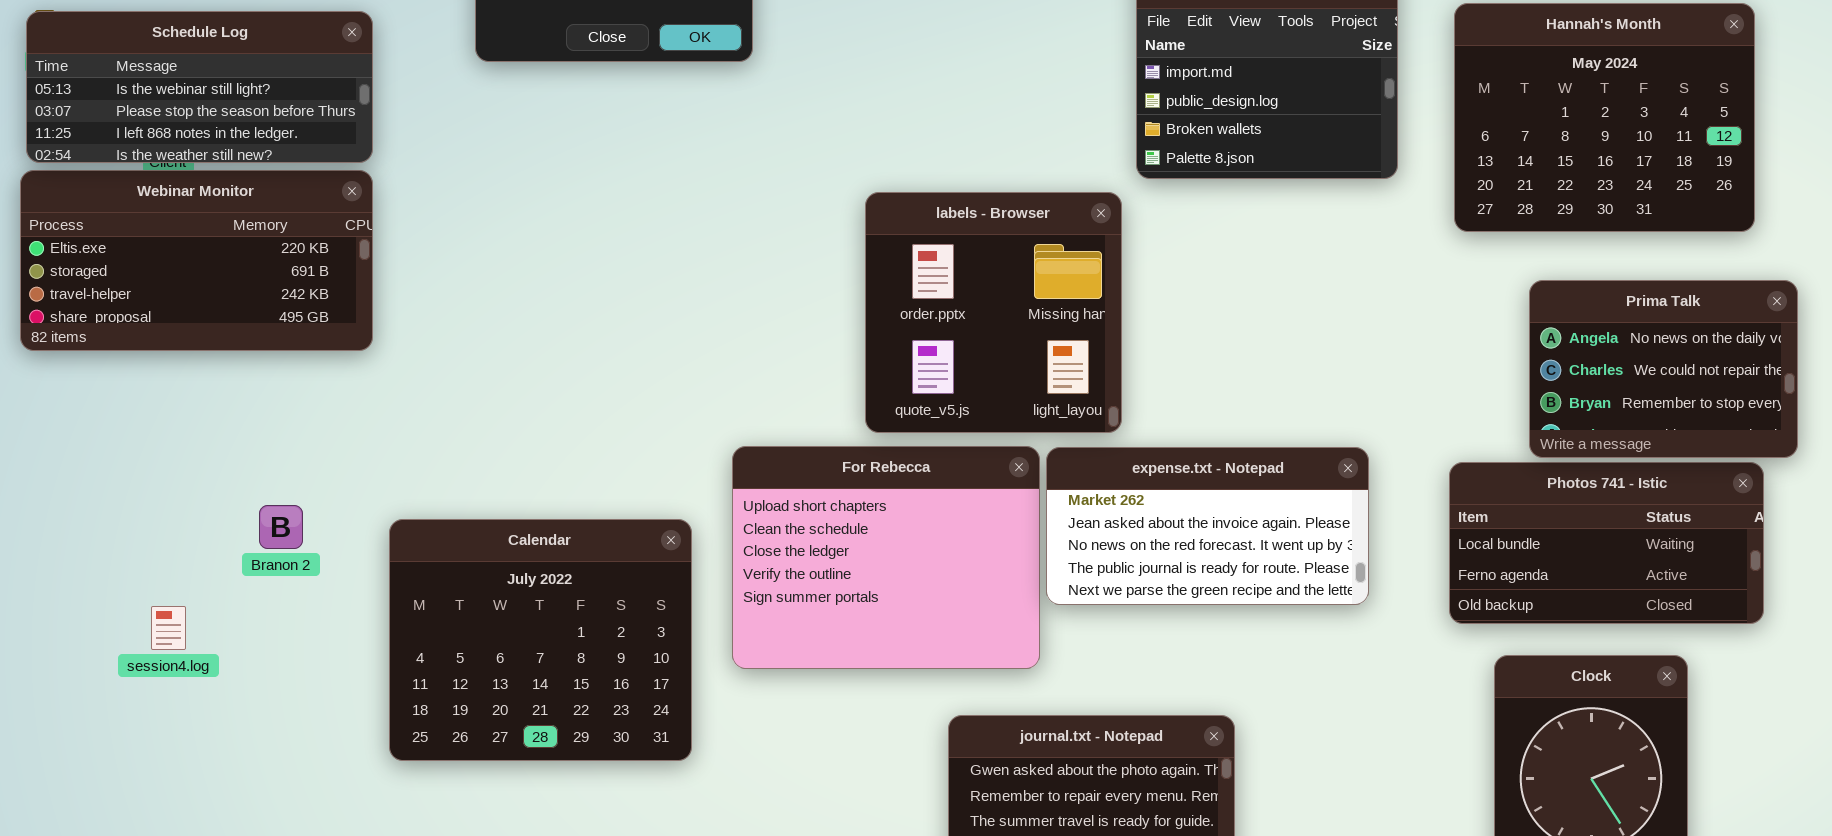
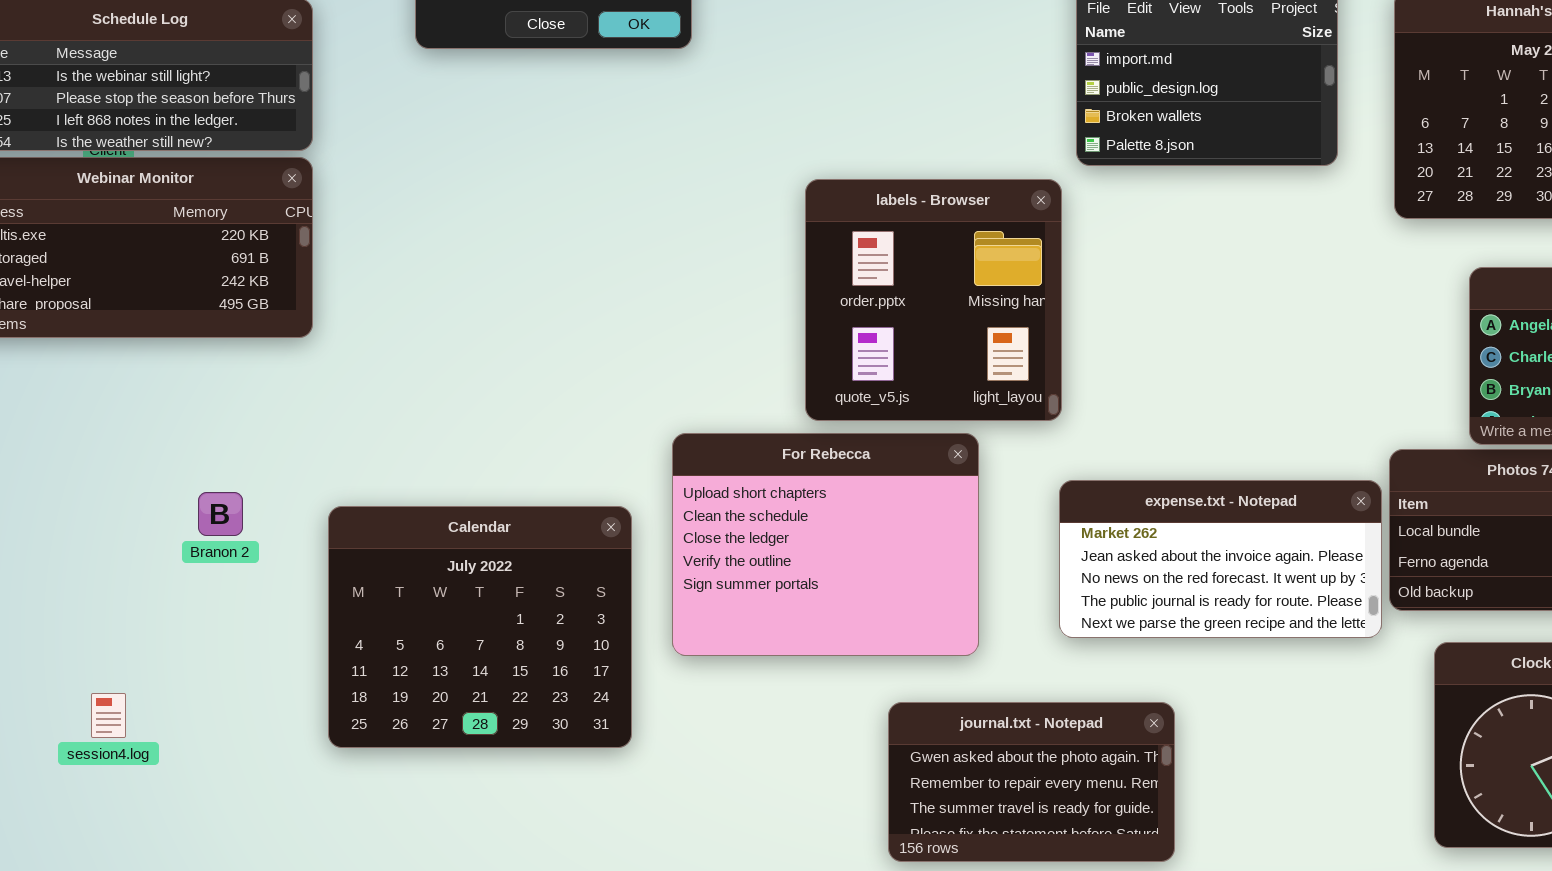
expense.txt - Notepad: [1046,447,1369,605] -> [1059,480,1382,638], moved
session4.log: [151,606,186,650] -> [91,693,126,738], moved

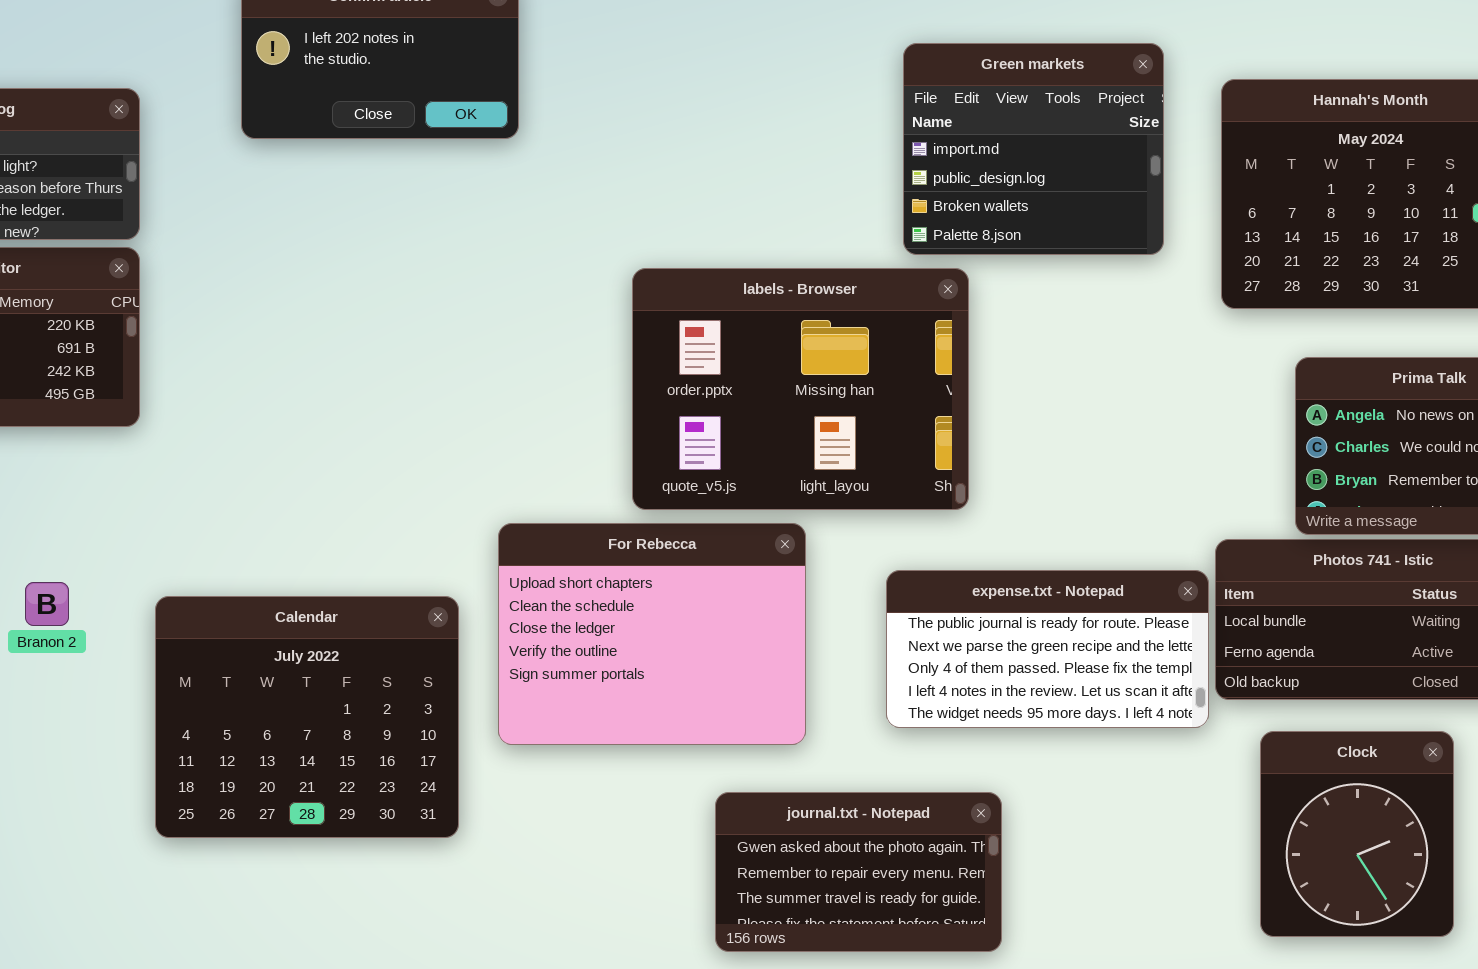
labels - Browser: [805,179,1062,421] -> [632,268,969,510], resized
expense.txt - Notepad: [1059,480,1382,638] -> [886,570,1209,728], scrolled down 3 rows

